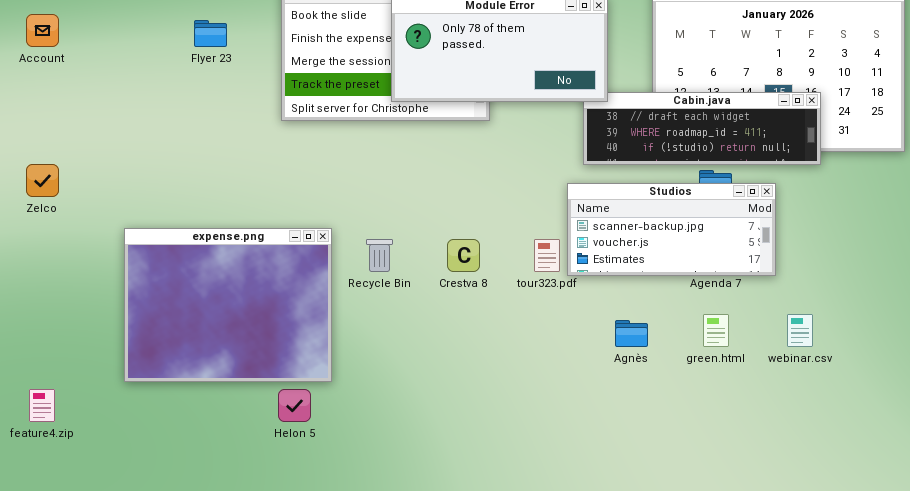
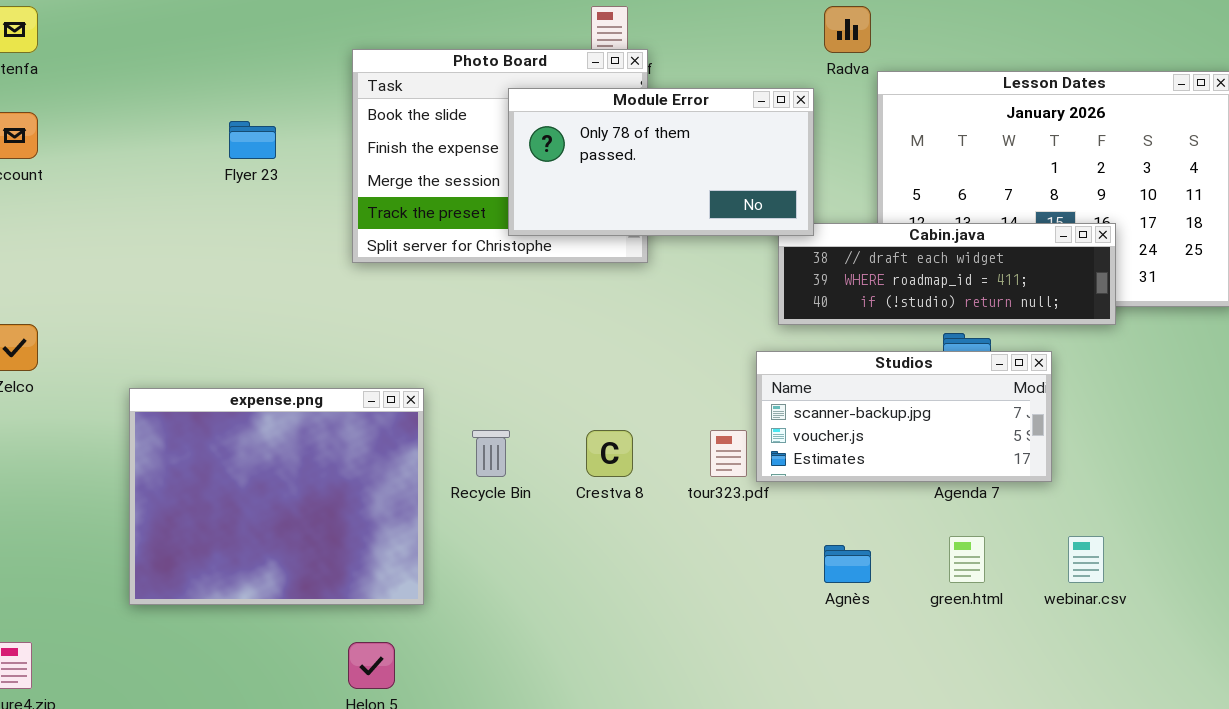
expense.png: [124,228,332,382] -> [129,388,424,605], moved

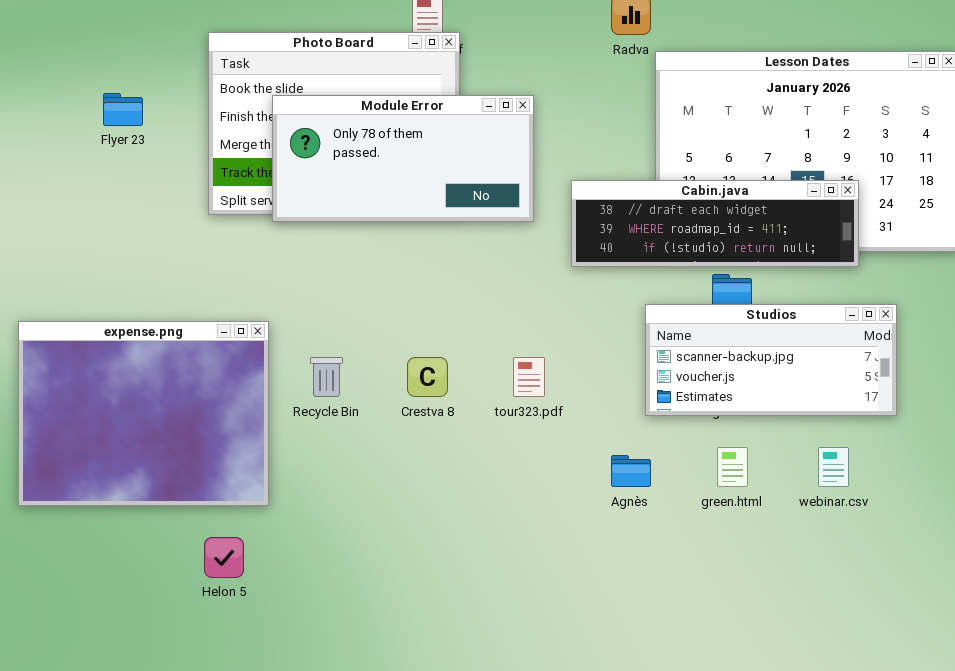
Module Error: [508,88,814,236] -> [272,95,534,222], moved
Studios: [756,351,1052,482] -> [645,304,897,416], moved

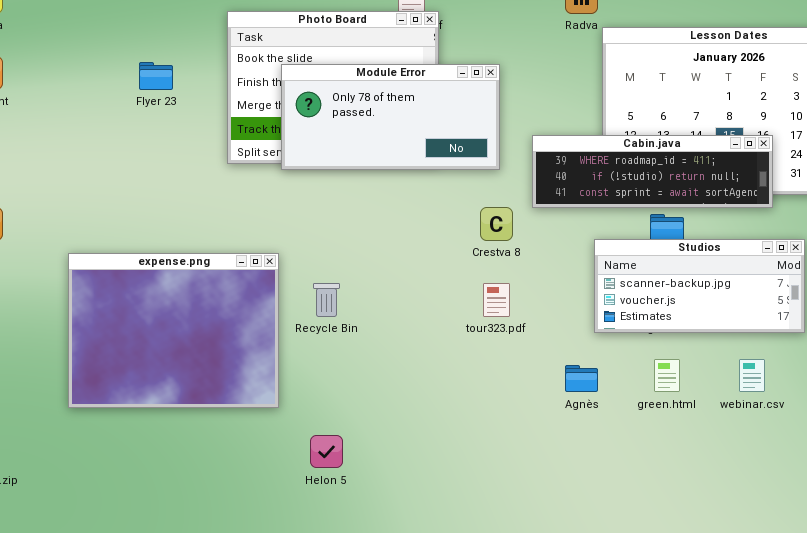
Cabin.java: [571,180,859,267] -> [532,135,773,208], scrolled down 1 row
Crestva 8: [407,357,448,397] -> [480,207,513,241], moved
Helon 5: [204,537,244,578] -> [310,435,343,468], moved

